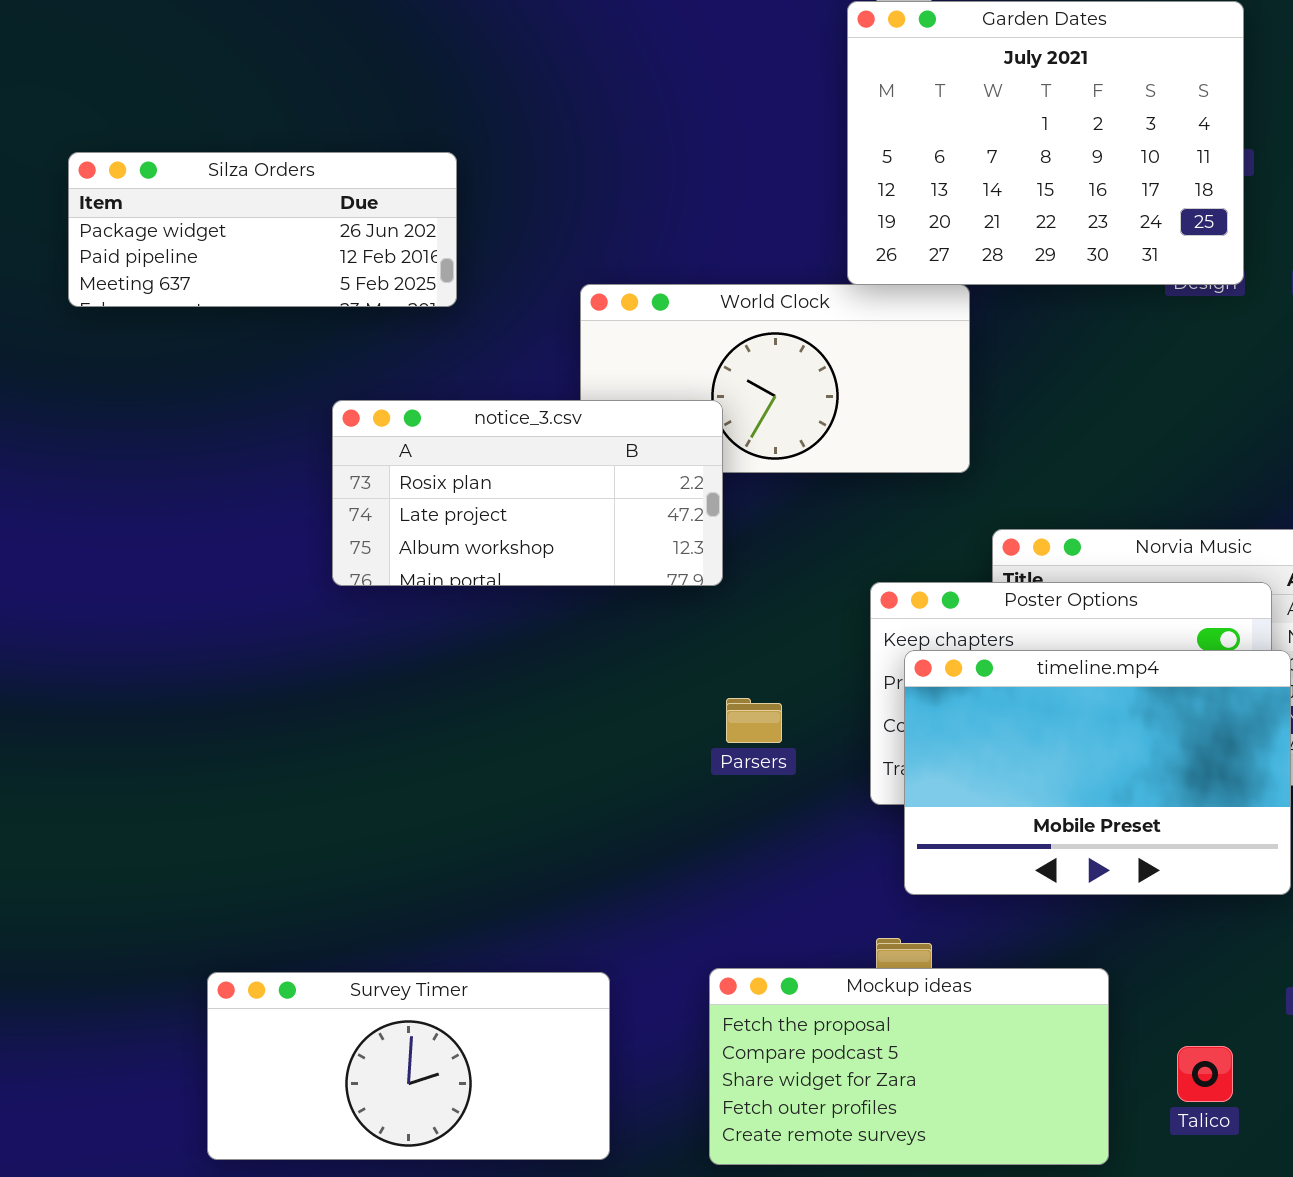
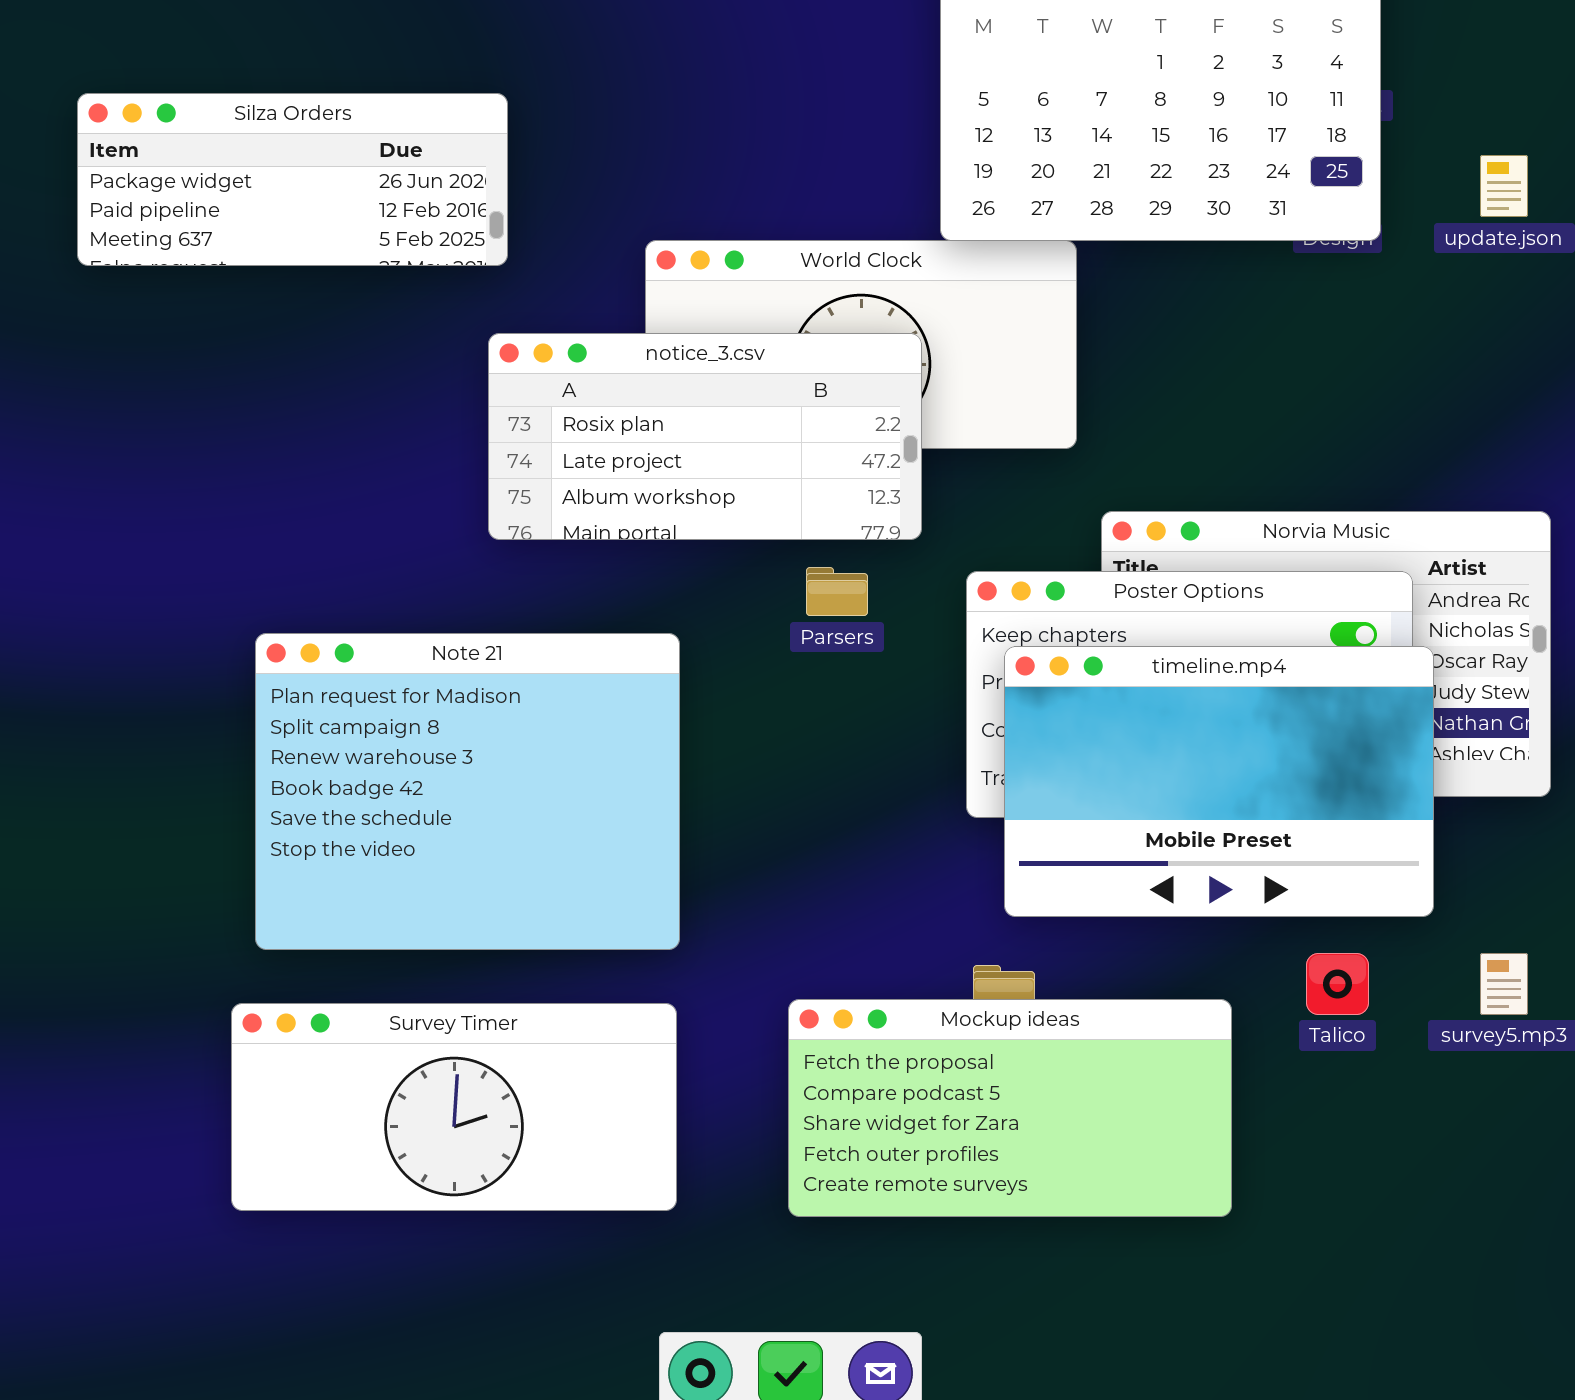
notice_3.csv: [332,400,723,586] -> [488,333,922,540], moved
Note 21: none -> [255,633,680,950], opened
Parsers: [726,698,782,743] -> [806,567,868,616], moved
Talico: [1177,1046,1233,1102] -> [1306,953,1369,1015], moved

